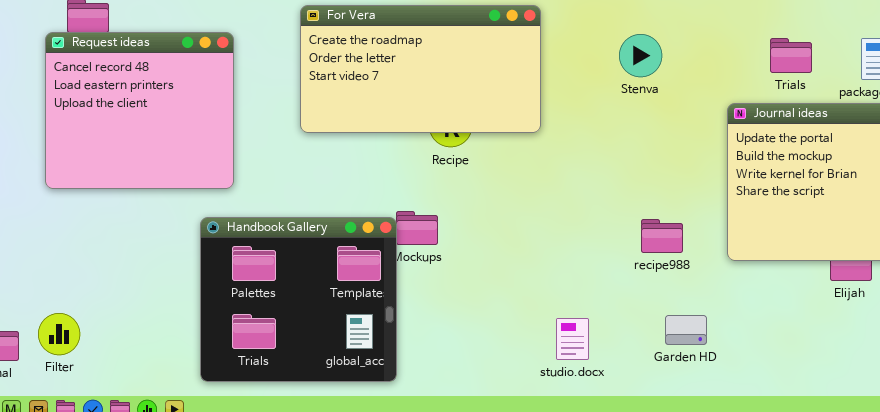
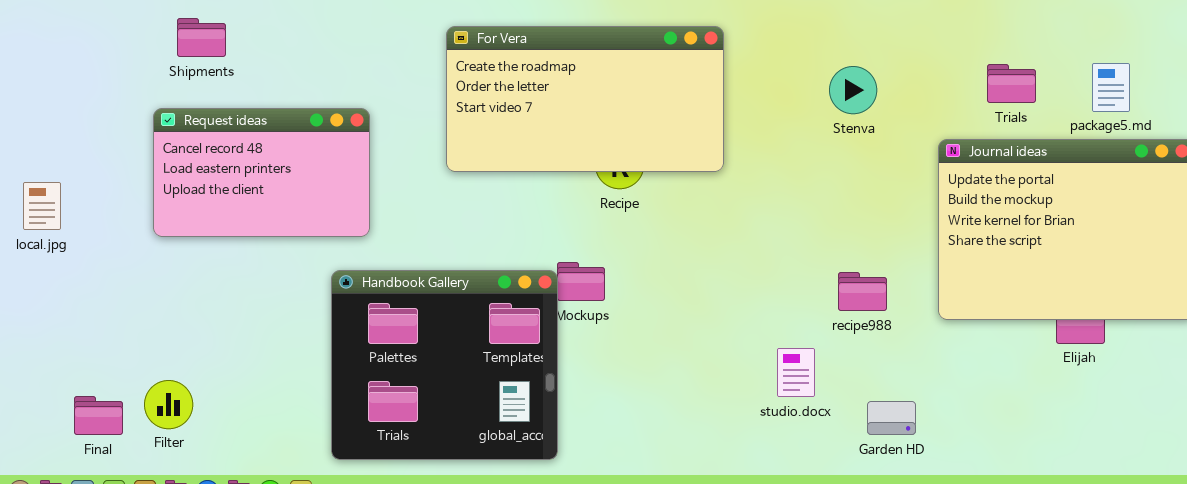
Request ideas: [45,32,234,189] -> [153,108,370,237], resized
Stenva: [619,34,662,77] -> [829,66,877,114], moved
Garden HD: [665,315,707,345] -> [867,401,916,435], moved
studio.docx: [556,318,589,360] -> [777,348,815,397], moved

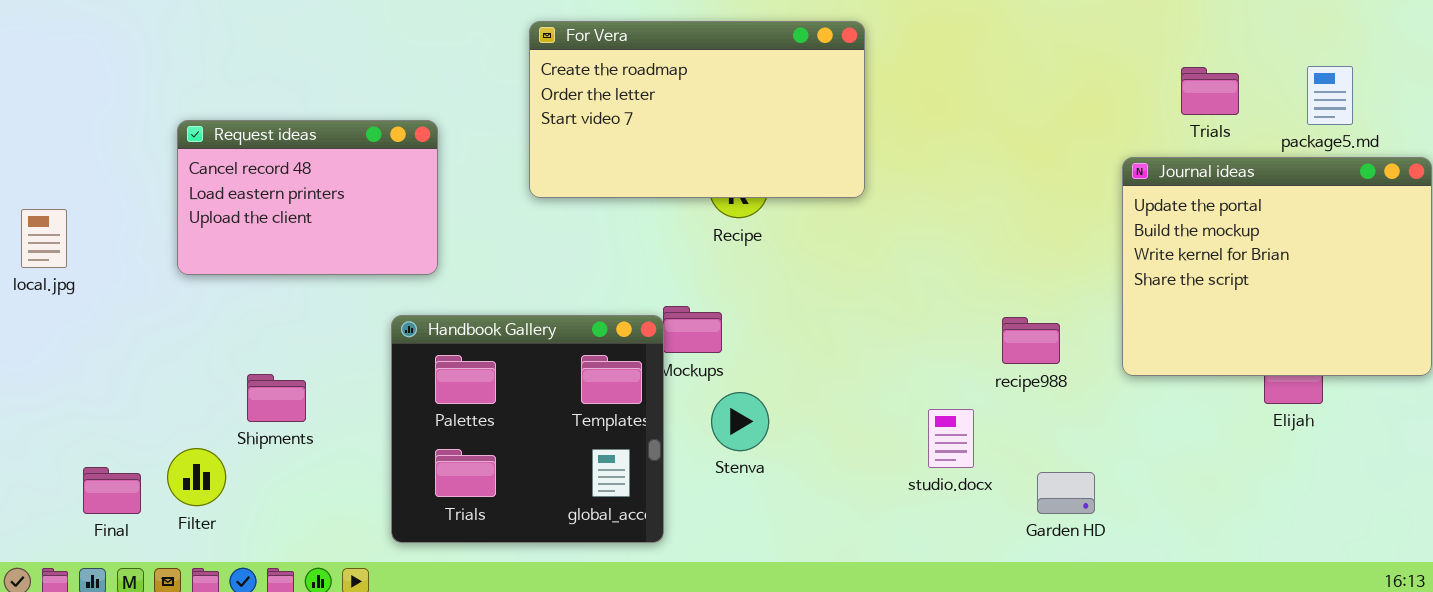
Shipments: [177,18,226,57] -> [247,374,306,422], moved
Stenva: [829,66,877,114] -> [711,392,769,451], moved

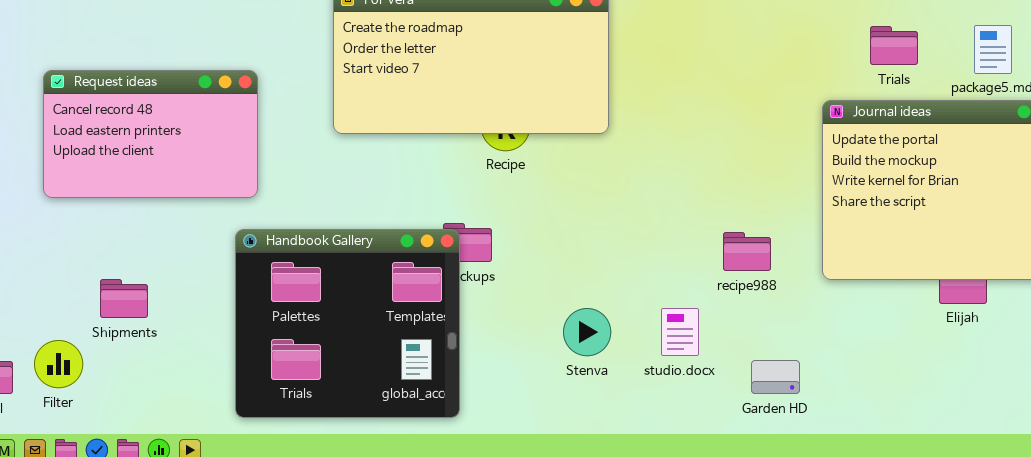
Handbook Gallery: [391,315,664,543] -> [235,229,460,418], moved
Stenva: [711,392,769,451] -> [563,308,611,356], moved

